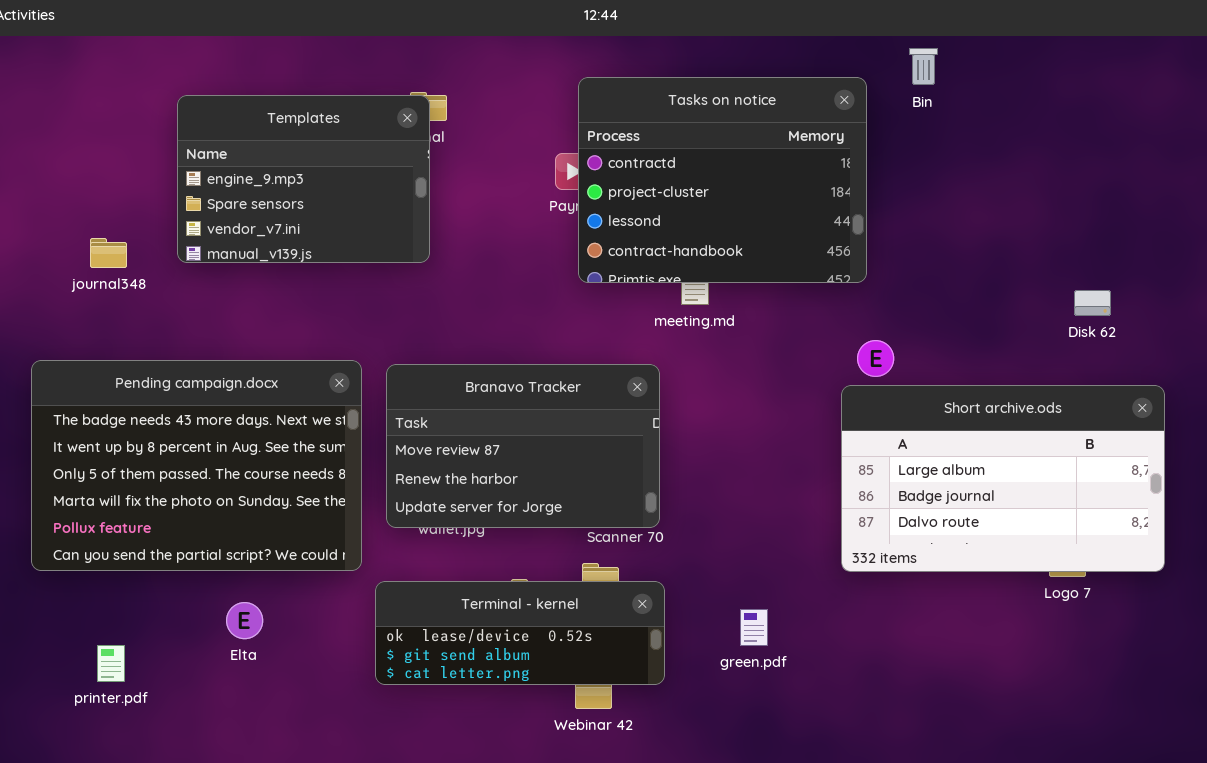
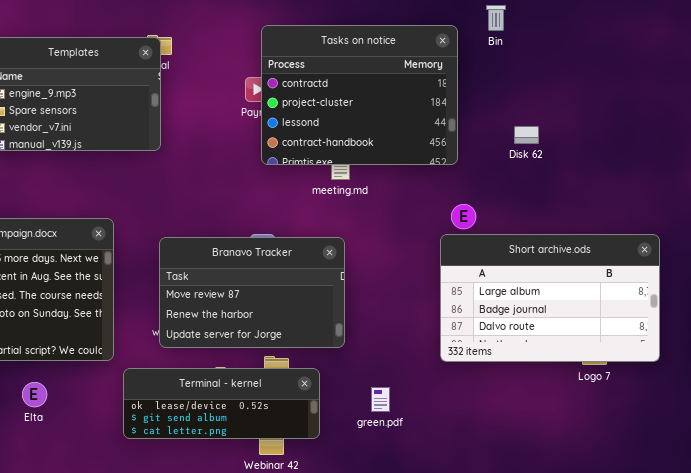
Disk 62: [1074,290,1111,316] -> [514,126,539,144], moved
Branavo Tracker: [386,364,660,528] -> [159,237,345,348], moved

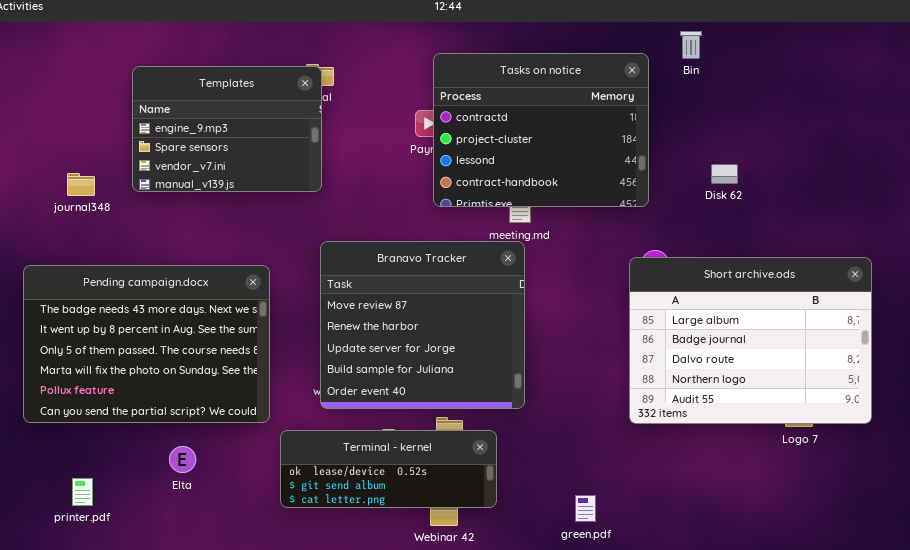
Short archive.ods: [440,234,660,362] -> [629,257,872,424], resized
Branavo Tracker: [159,237,345,348] -> [320,241,525,409], resized
green.pdf: [371,387,390,412] -> [575,495,596,522], moved

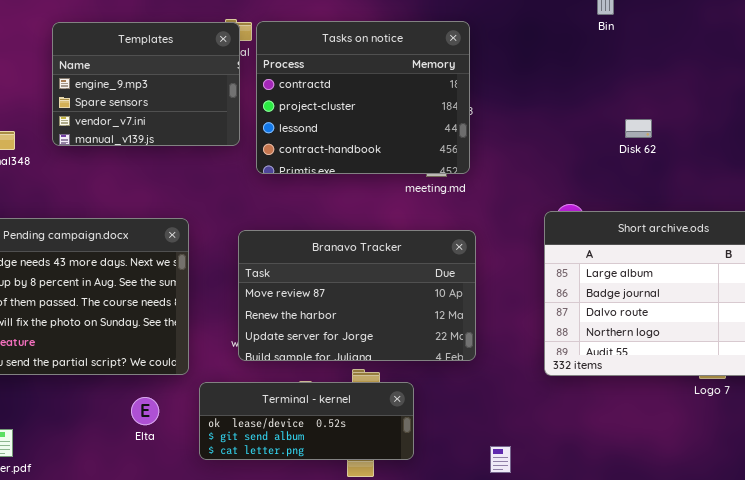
Tasks on notice: [433,53,649,207] -> [256,21,470,174], moved
Branavo Tracker: [320,241,525,409] -> [238,230,476,361], resized
Elta: [169,446,196,473] -> [131,397,159,425], moved

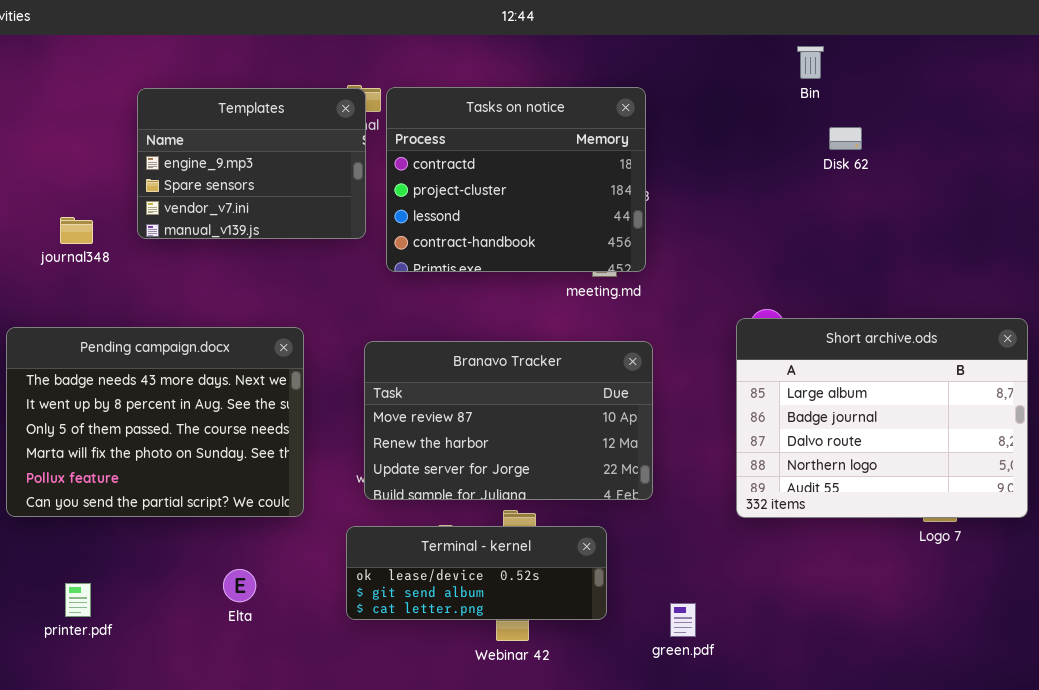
Disk 62: [625,119,652,138] -> [829,127,862,150], moved
Terminal - kernel: [199,382,414,460] -> [346,526,607,620], moved
Elta: [131,397,159,425] -> [223,569,256,602], moved

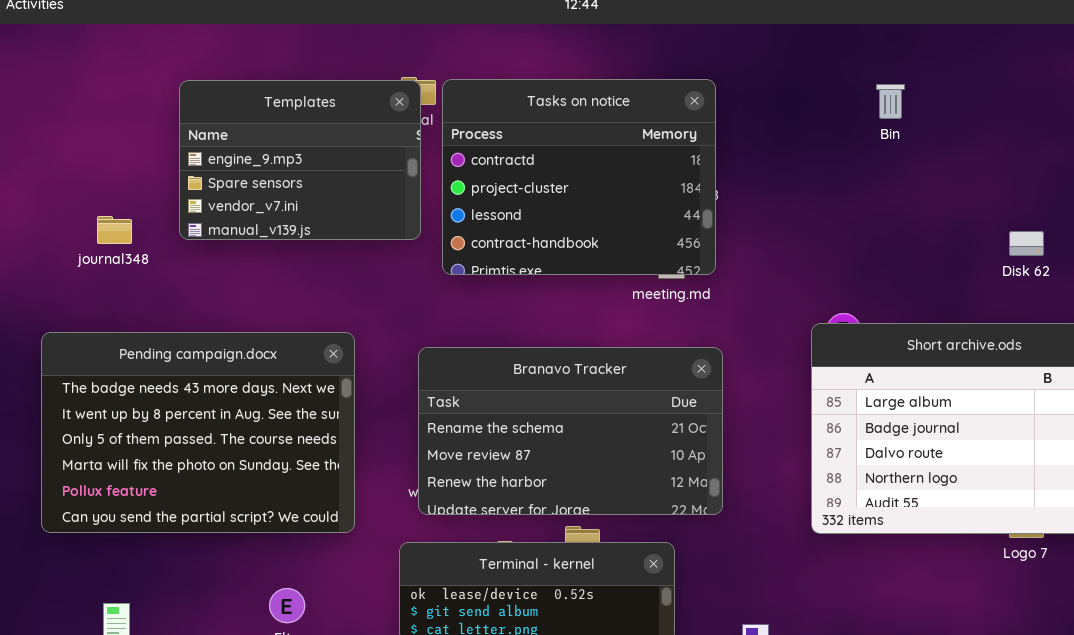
Bin: [797,46,824,79] -> [876,84,905,119], moved
Disk 62: [829,127,862,150] -> [1009,231,1044,256], moved
Branavo Tracker: [364,341,653,500] -> [418,347,723,515], scrolled up 1 row

